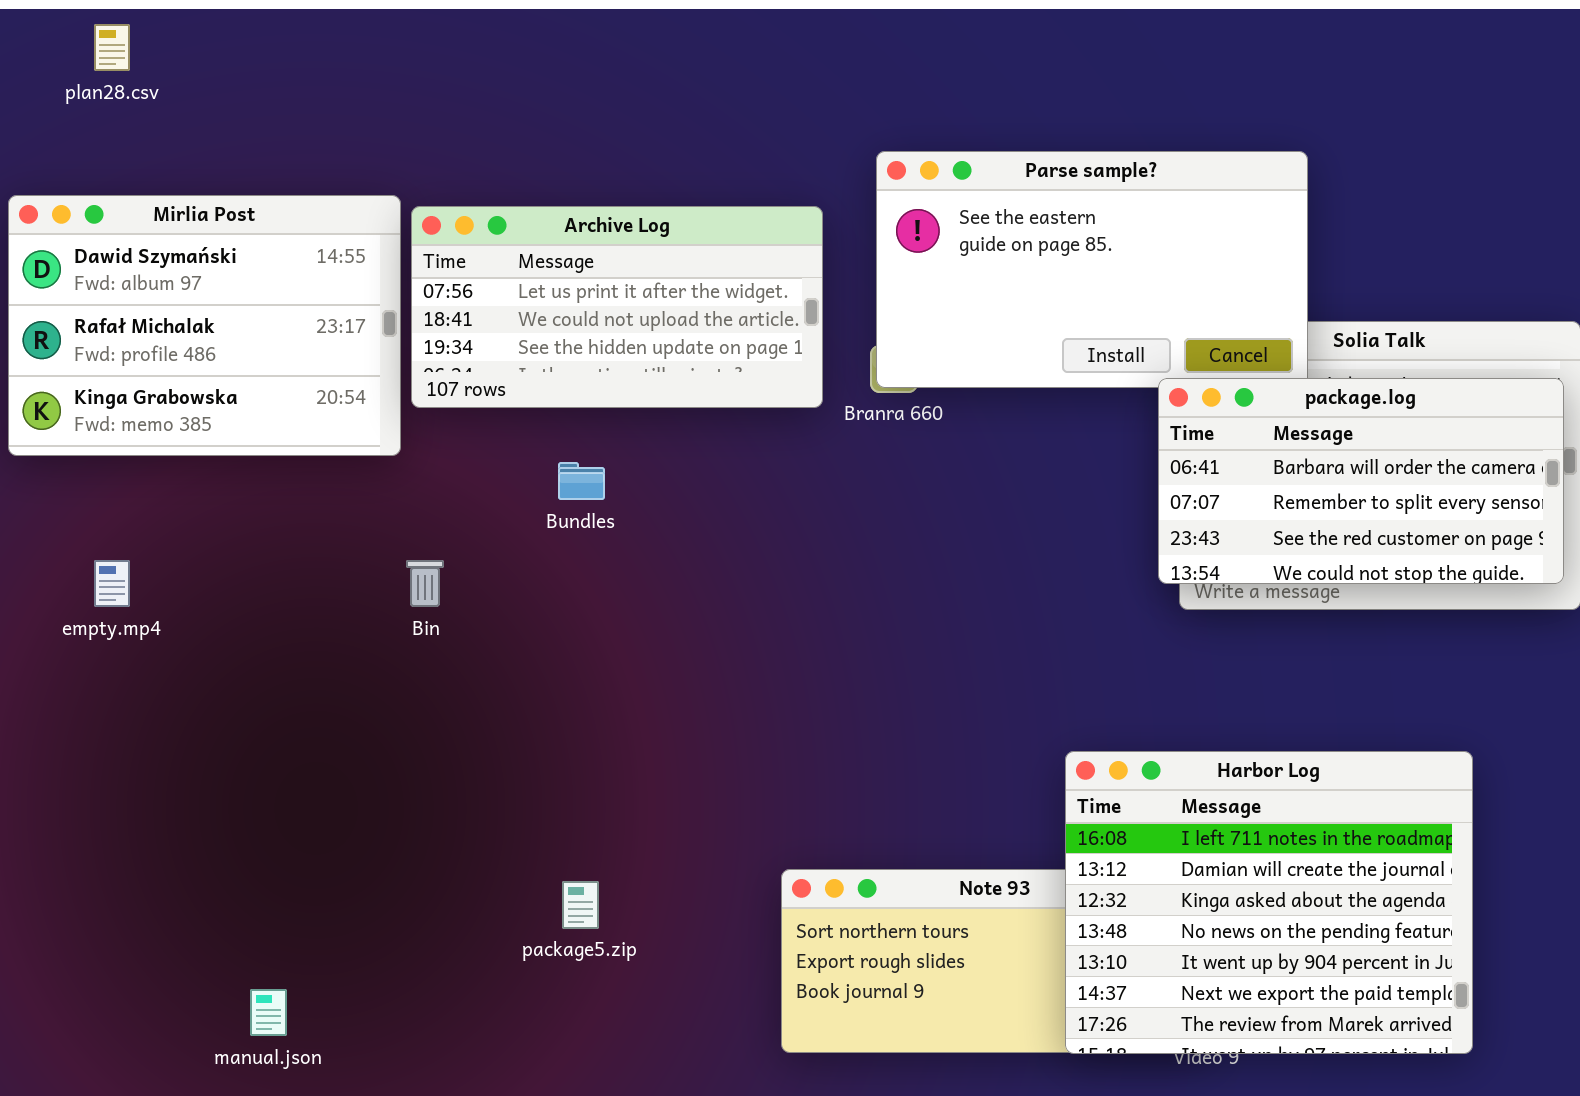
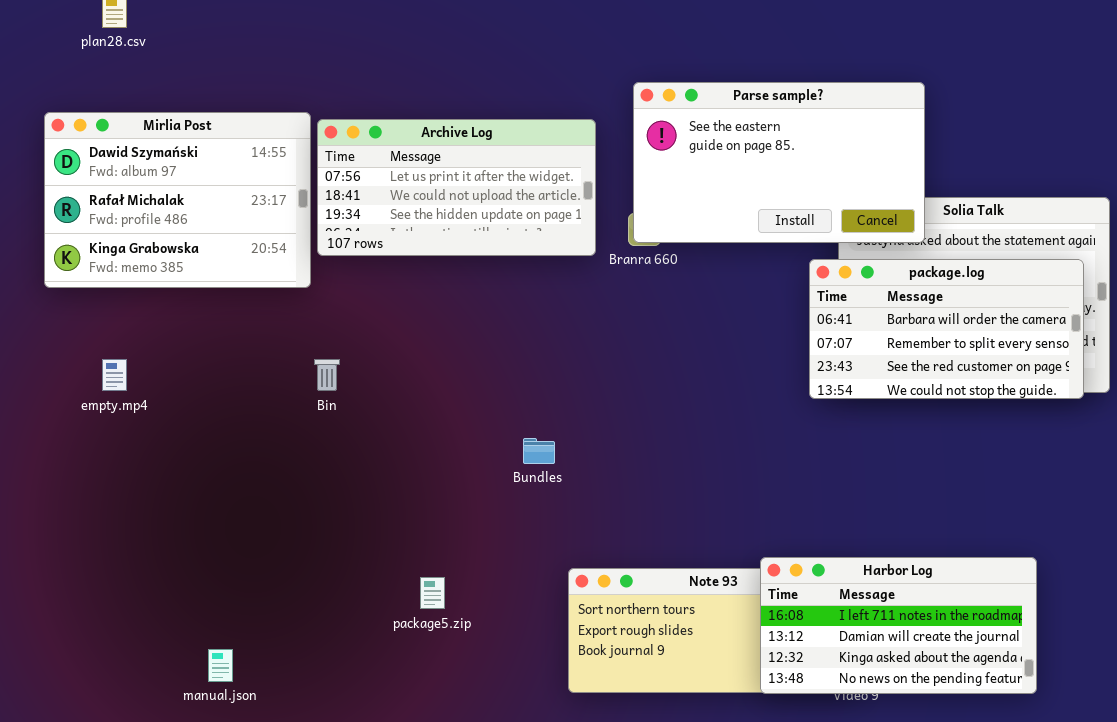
package.log: [1158,378,1564,584] -> [809,259,1084,399], moved
Bundles: [558,462,605,500] -> [523,438,555,464], moved
Harbor Log: [1065,751,1473,1054] -> [760,557,1037,694], resized

